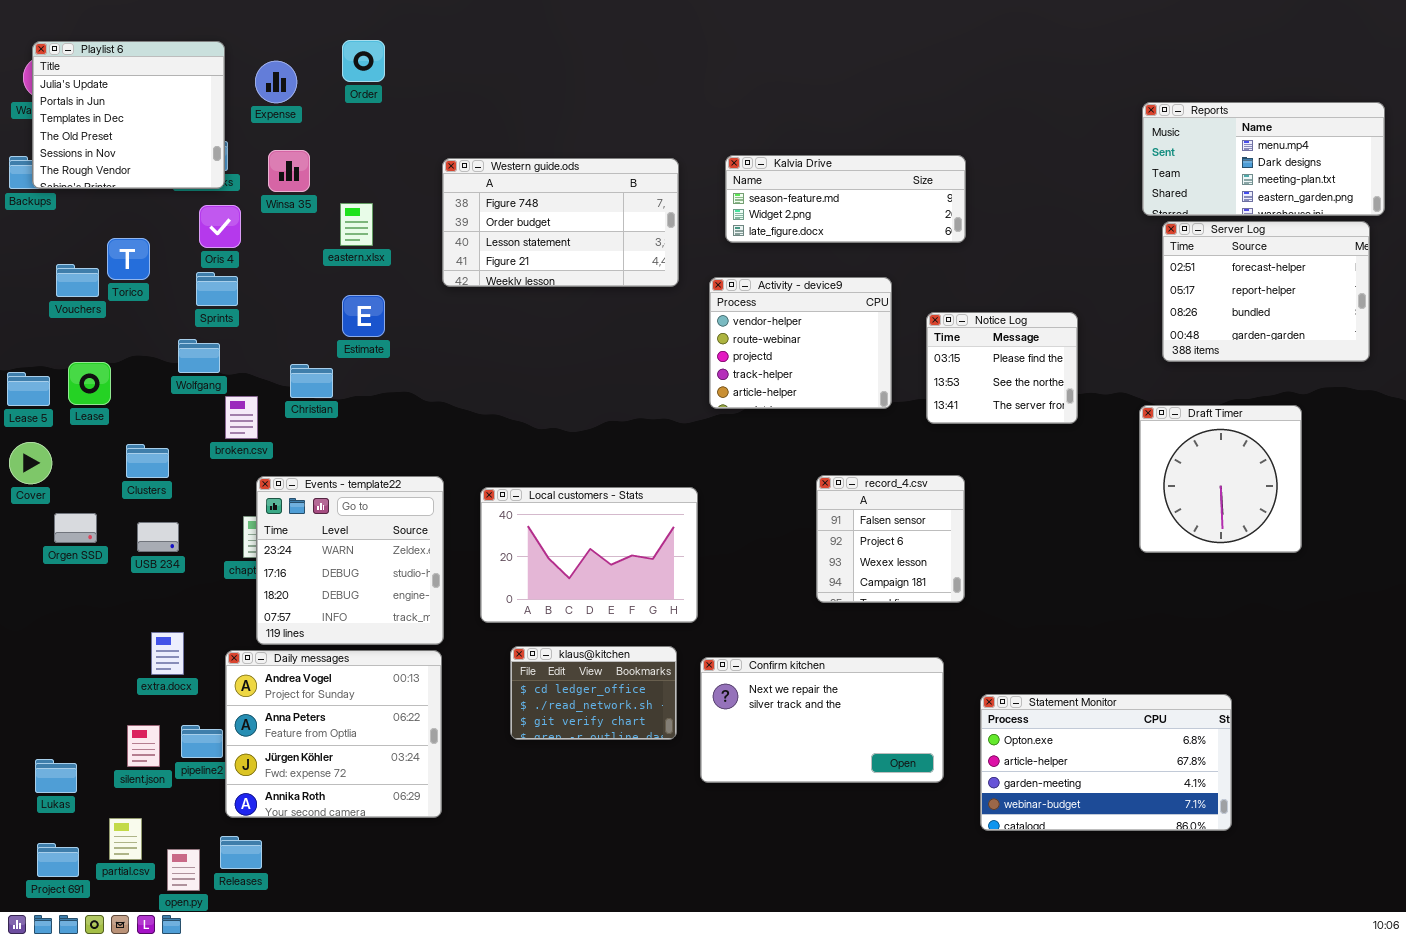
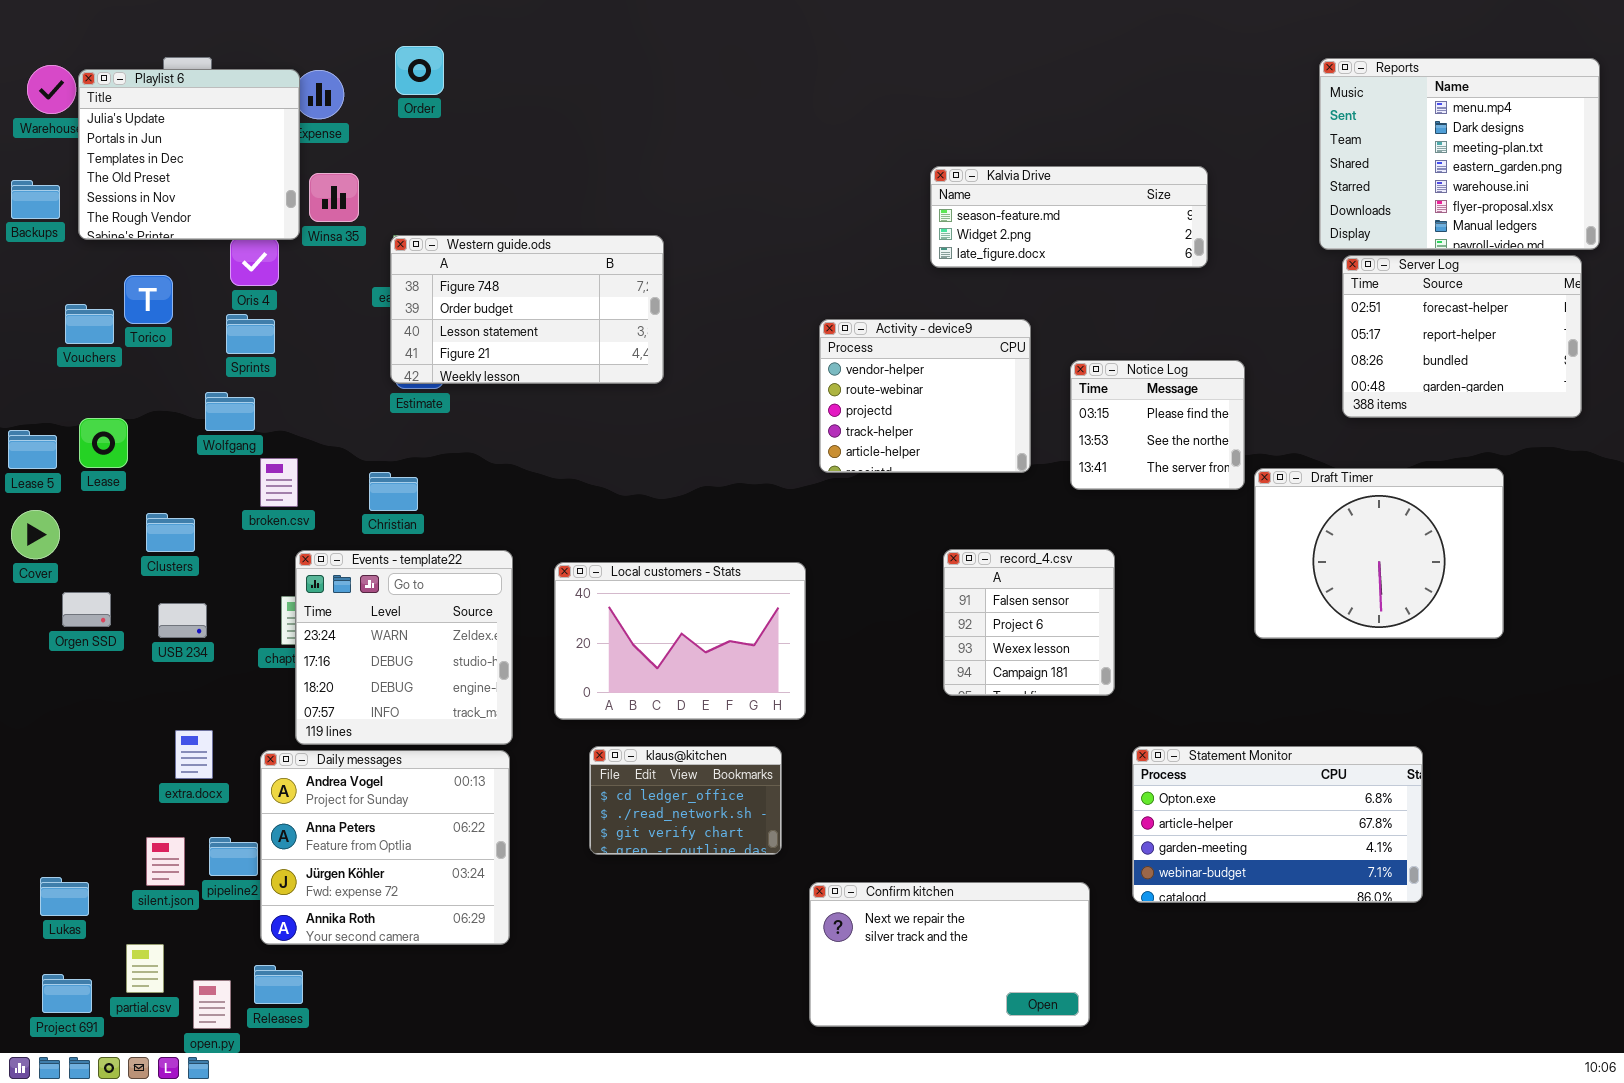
Playlist 6: [32,41,225,189] -> [78,69,300,240], moved
Reports: [1142,102,1385,216] -> [1319,58,1600,250], resized
Kalvia Drive: [725,155,966,243] -> [930,166,1208,268], moved
Western guide.ods: [442,158,679,287] -> [390,235,664,384], moved
Christian: [290,364,333,398] -> [369,472,418,511], moved
Draft Timer: [1139,405,1302,553] -> [1254,468,1504,639], resized
Confirm kitchen: [700,657,944,783] -> [809,882,1090,1027], moved
Statement Monitor: [980,694,1232,831] -> [1132,746,1423,903], moved

